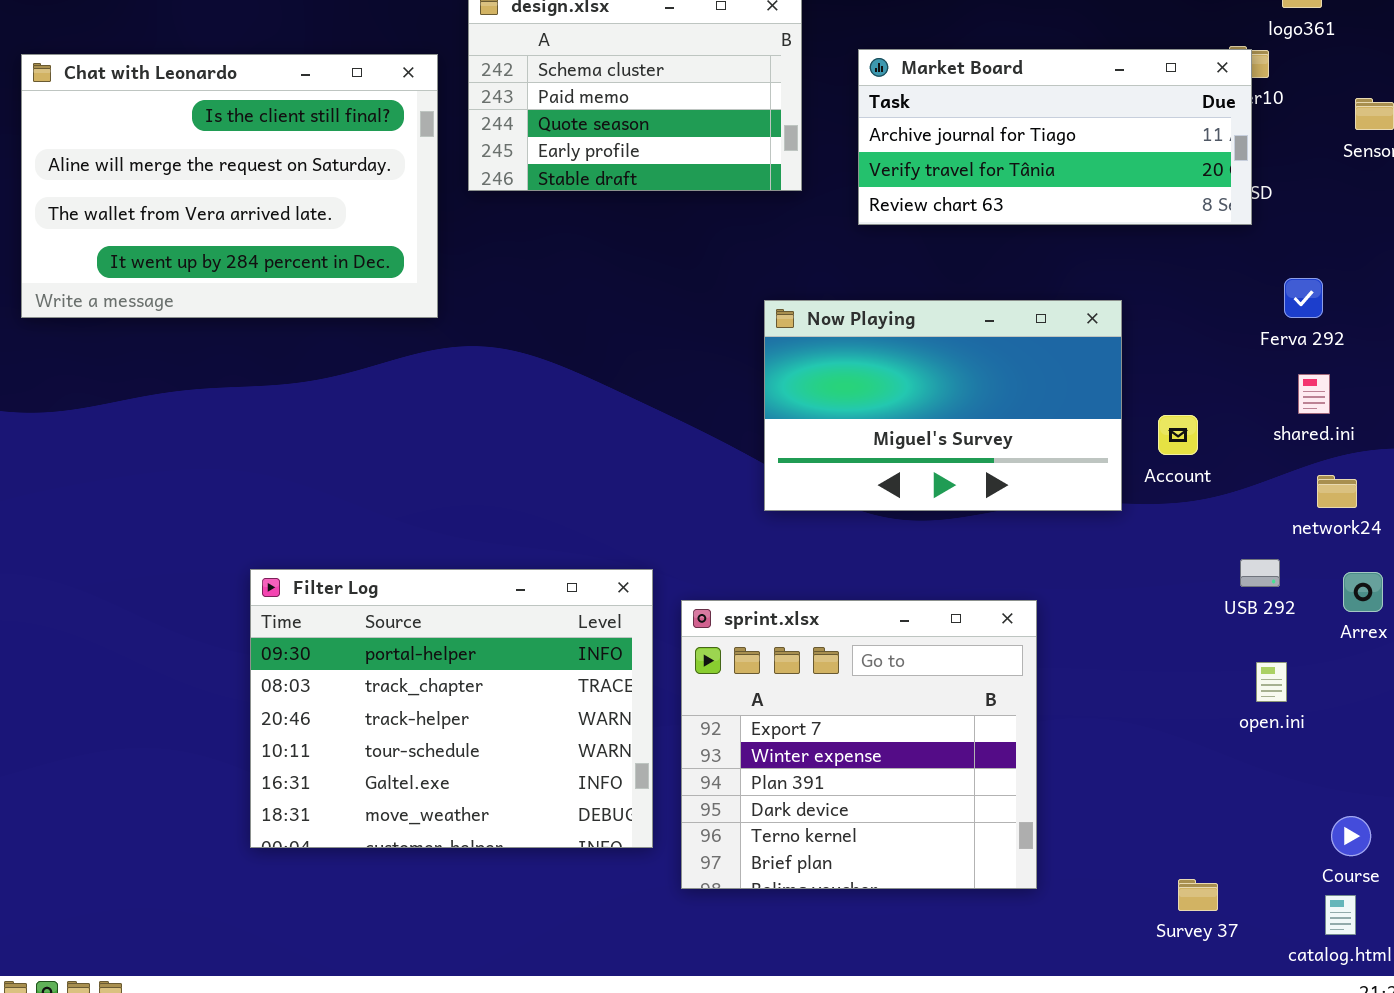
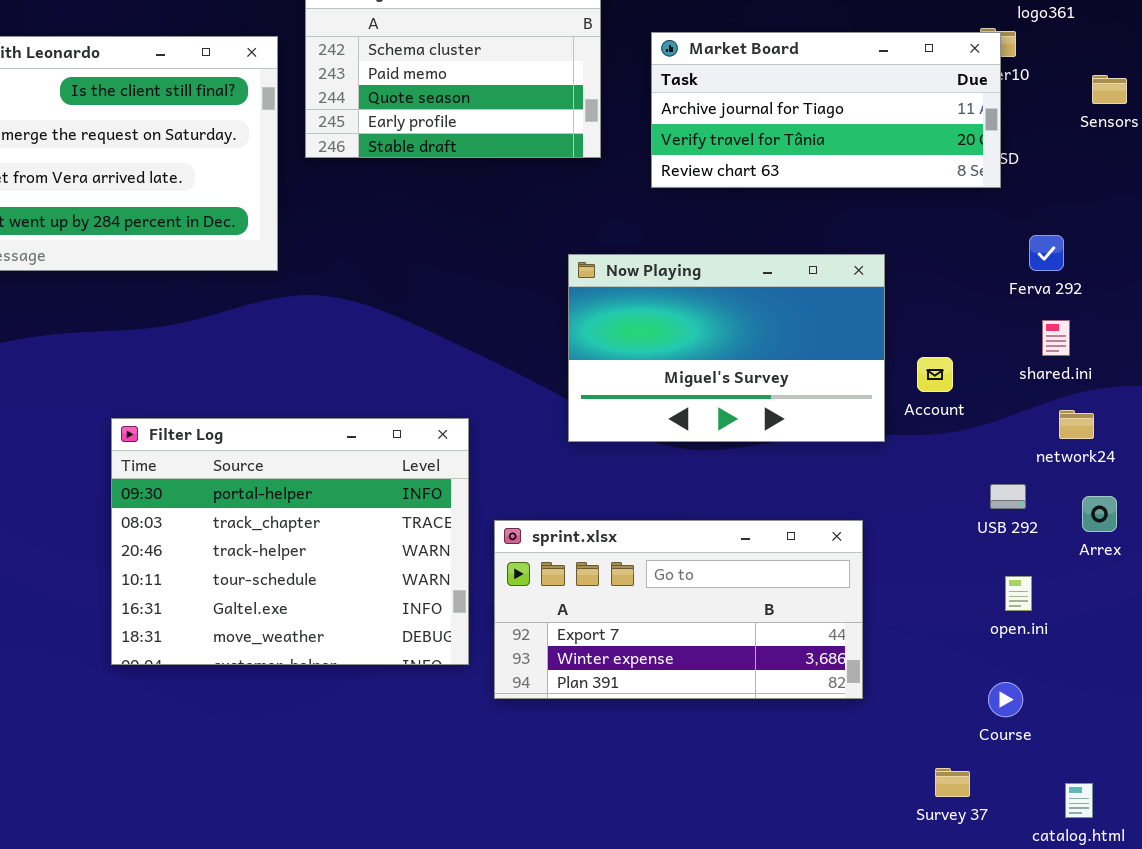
Filter Log: [250,569,653,848] -> [111,418,469,665], moved
sprint.xlsx: [681,600,1037,889] -> [494,520,863,699], resized
Course: [1331,816,1371,856] -> [988,682,1023,717], moved

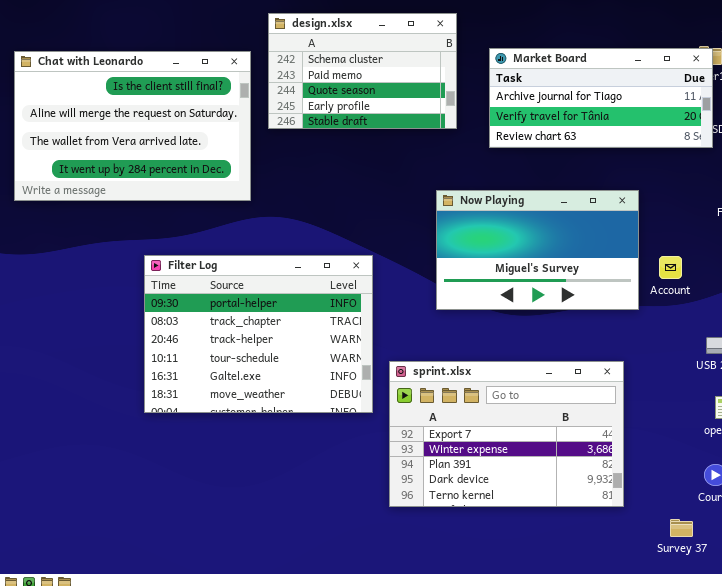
Filter Log: [111,418,469,665] -> [144,255,373,413], moved
sprint.xlsx: [494,520,863,699] -> [389,361,624,507], resized

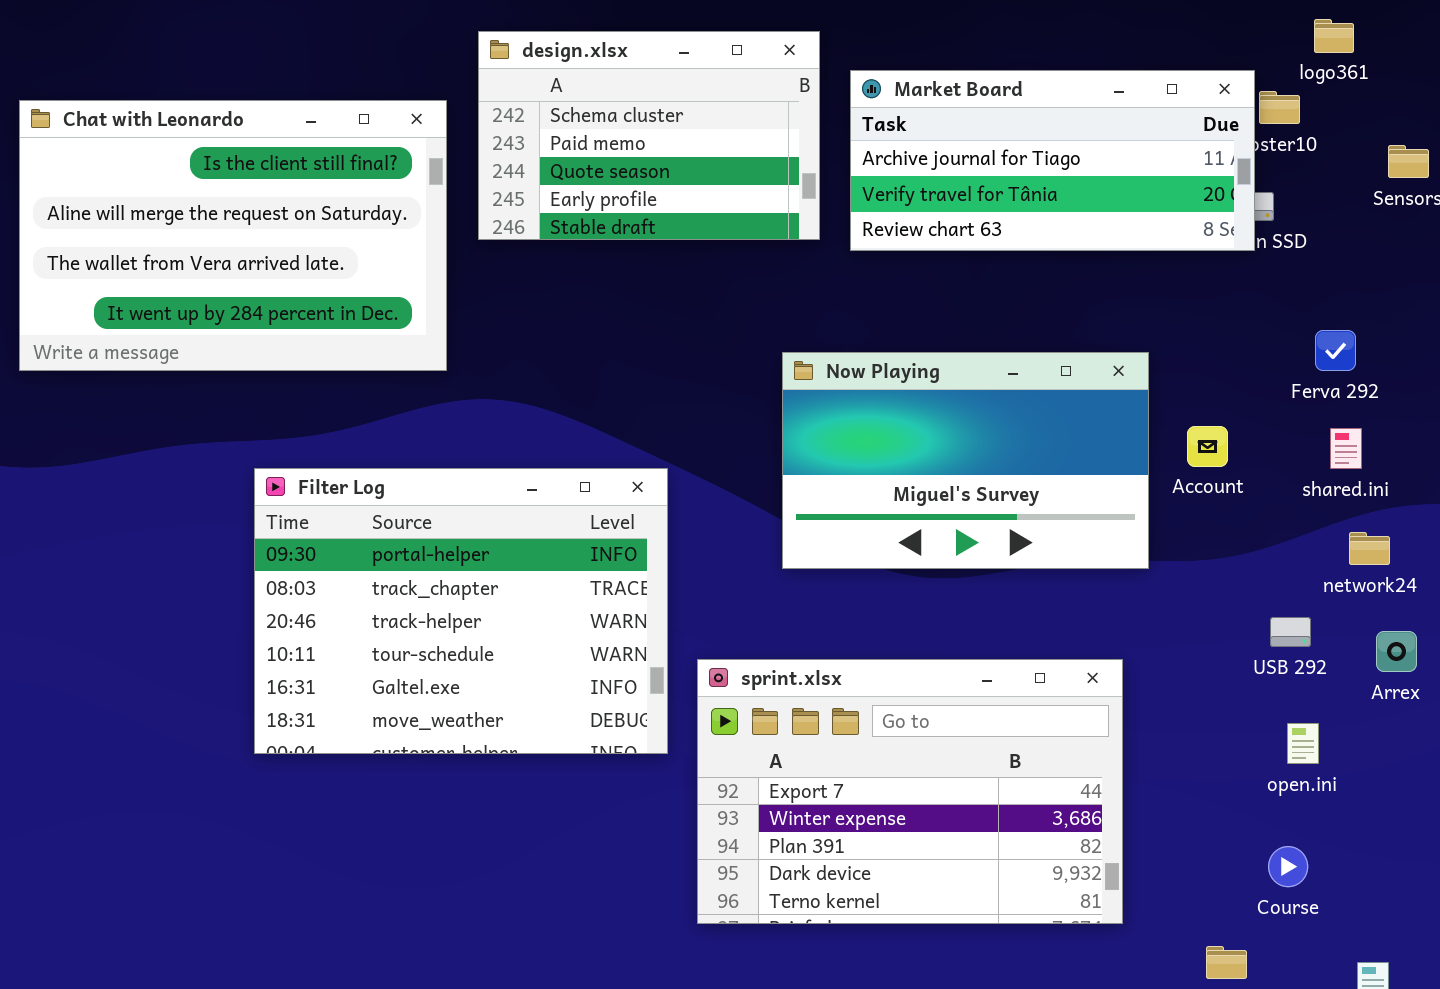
Market Board: [489,48,713,148] -> [850,70,1255,251], moved
Account: [659,256,682,279] -> [1187,426,1228,467], moved

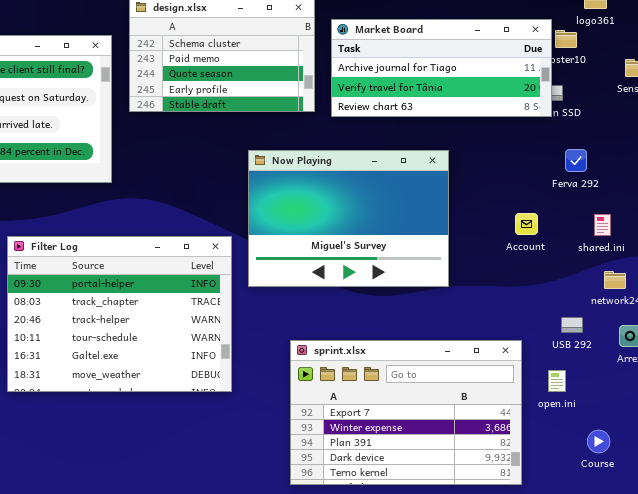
Ferva 292: [1315,330,1356,371] -> [565,149,587,172], moved
Now Playing: [782,352,1149,569] -> [248,150,449,287], moved, resized
sprint.xlsx: [697,659,1123,924] -> [290,340,522,485], moved
open.ini: [1287,723,1319,764] -> [548,370,566,392], moved
Course: [1268,846,1308,887] -> [587,430,610,453], moved

